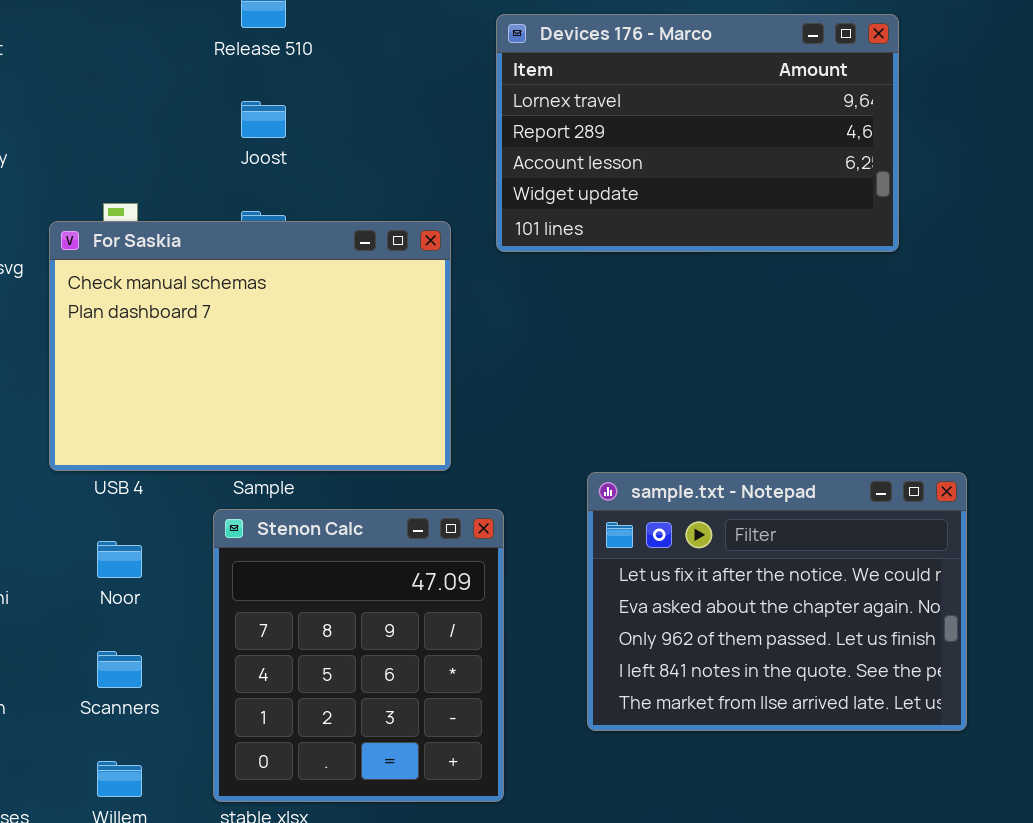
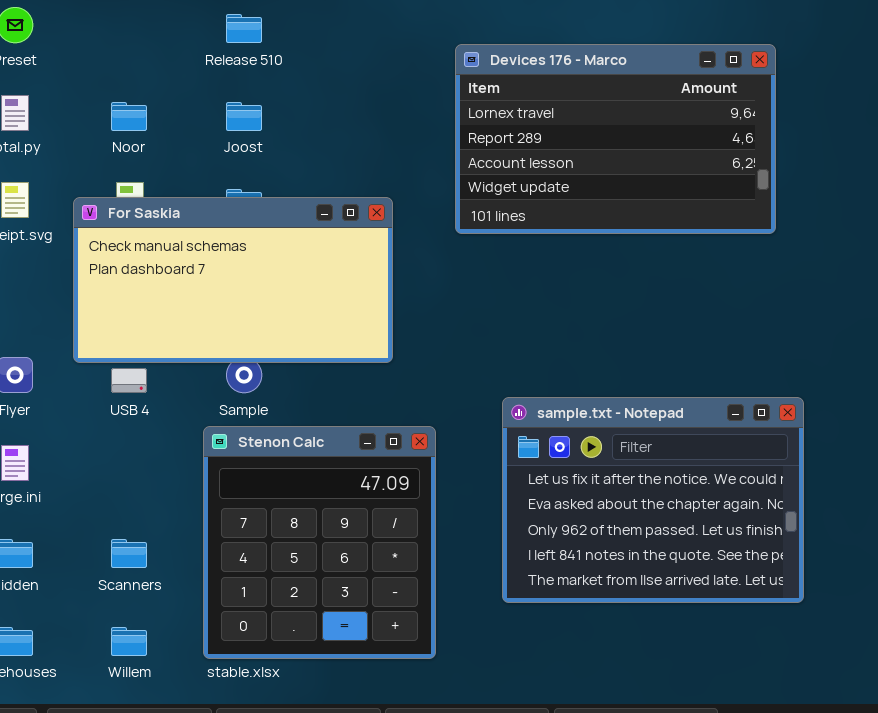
Devices 176 - Marco: [496,14,899,252] -> [455,44,776,234], moved
For Saskia: [49,221,451,471] -> [73,197,393,363], resized
Noor: [97,541,142,578] -> [111,102,147,131], moved

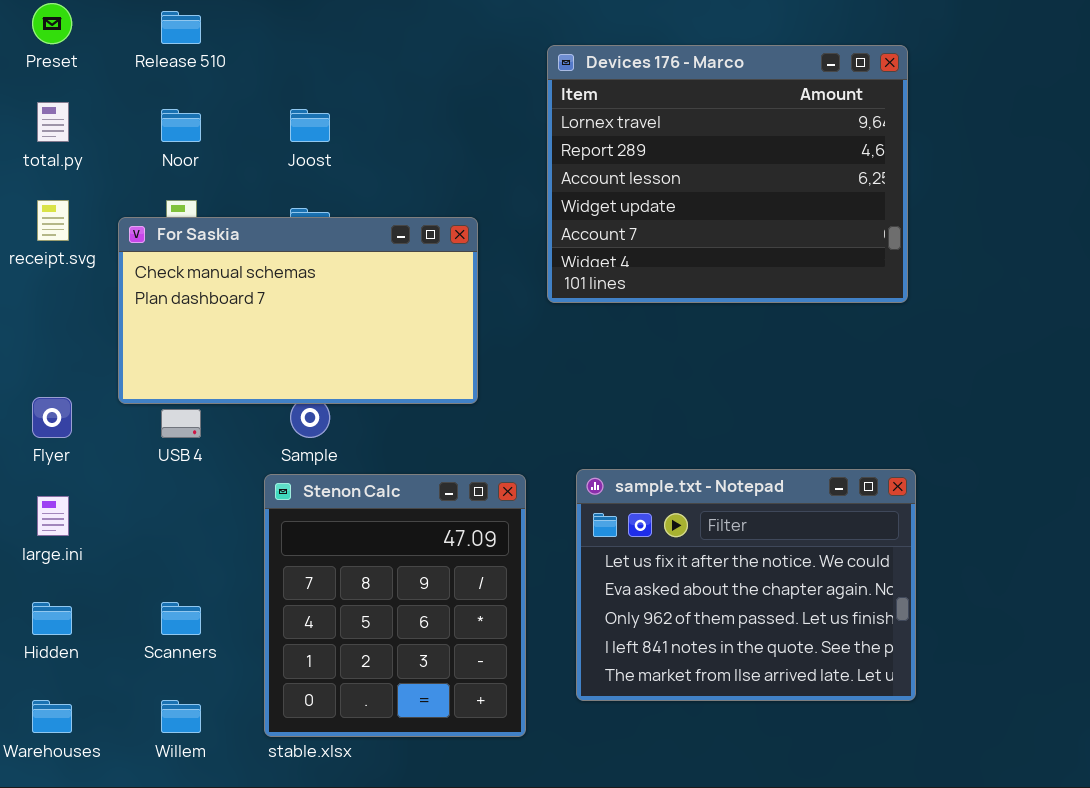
Release 510: [226,14,262,43] -> [161,11,201,44], moved
Devices 176 - Marco: [455,44,776,234] -> [547,45,908,303], resized
sample.txt - Notepad: [502,397,804,603] -> [576,469,916,701], moved

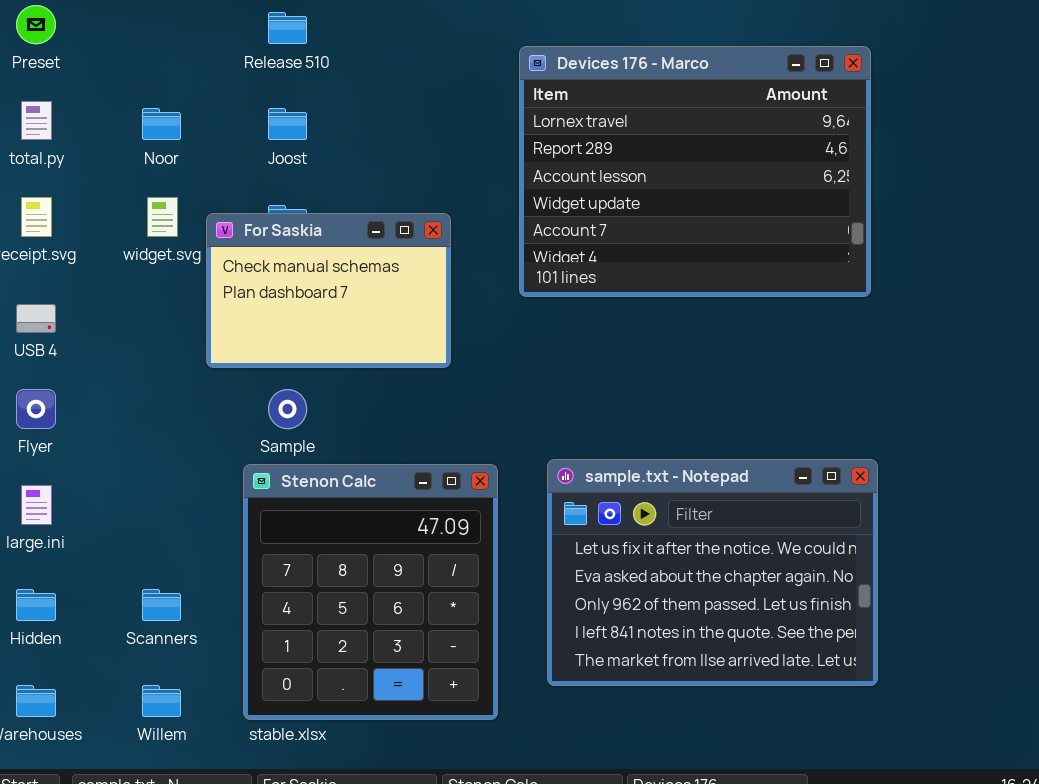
Release 510: [161,11,201,44] -> [268,12,307,44], moved
For Saskia: [118,217,478,404] -> [206,213,451,368], resized
USB 4: [161,409,201,438] -> [16,304,56,333], moved

